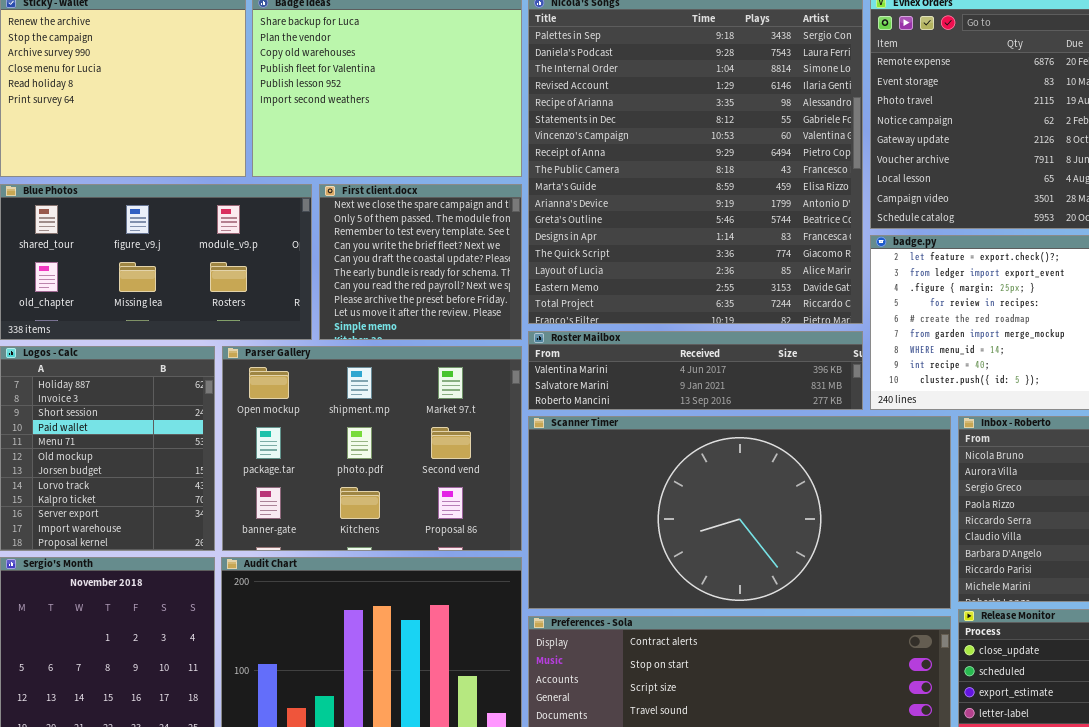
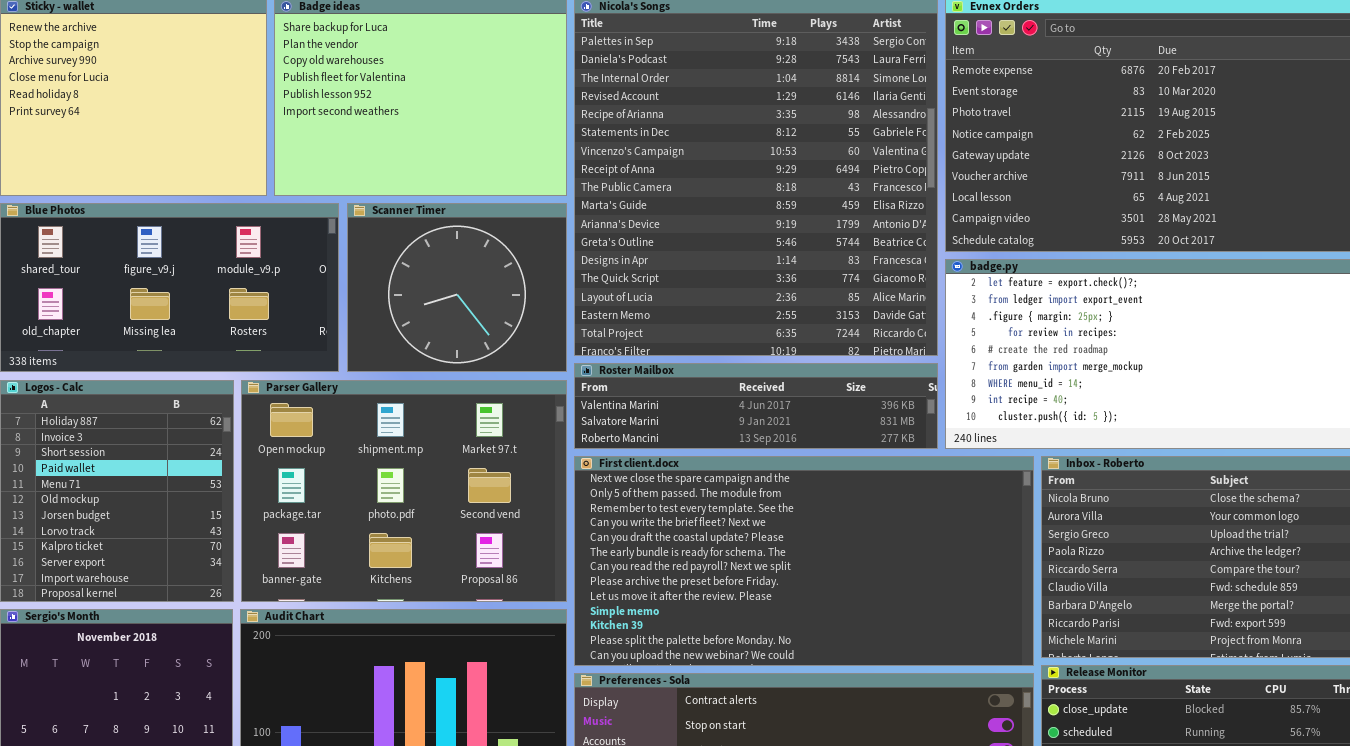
First client.docx: [319,184,522,340] -> [574,456,1034,666], moved, resized
Scanner Timer: [528,416,951,609] -> [347,203,567,372], moved, resized

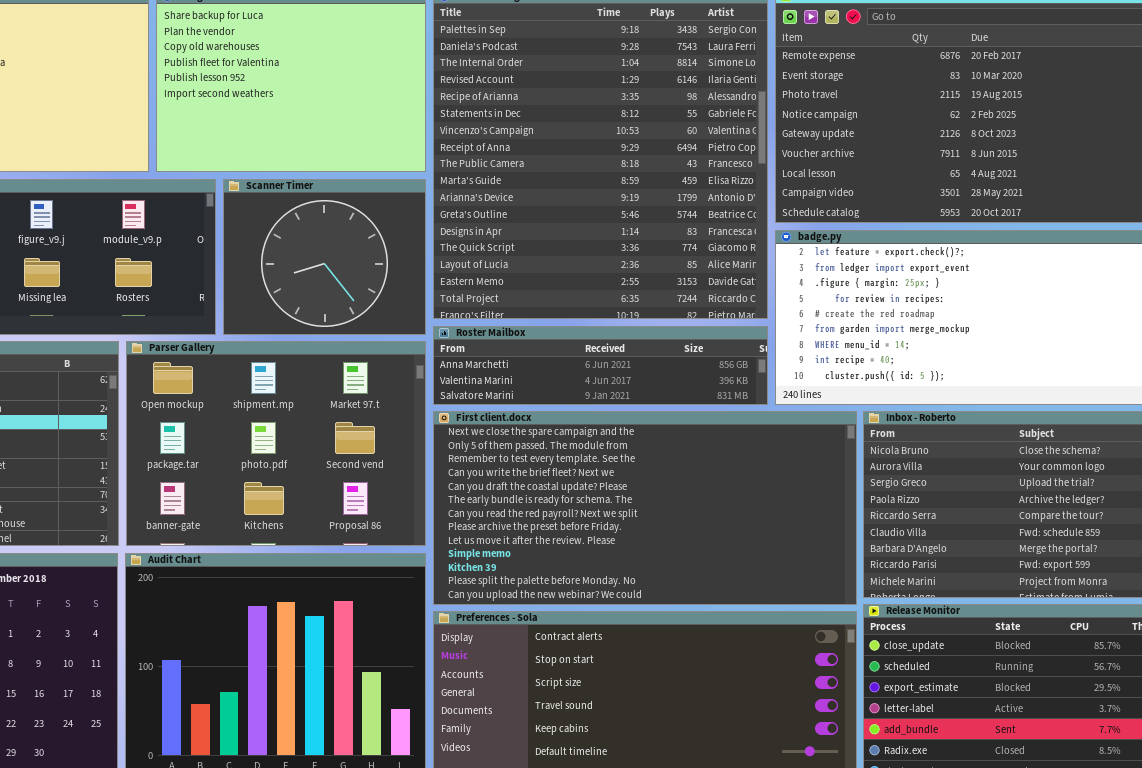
Roster Mailbox: [574,363,938,449] -> [433,326,768,405], scrolled up 1 row

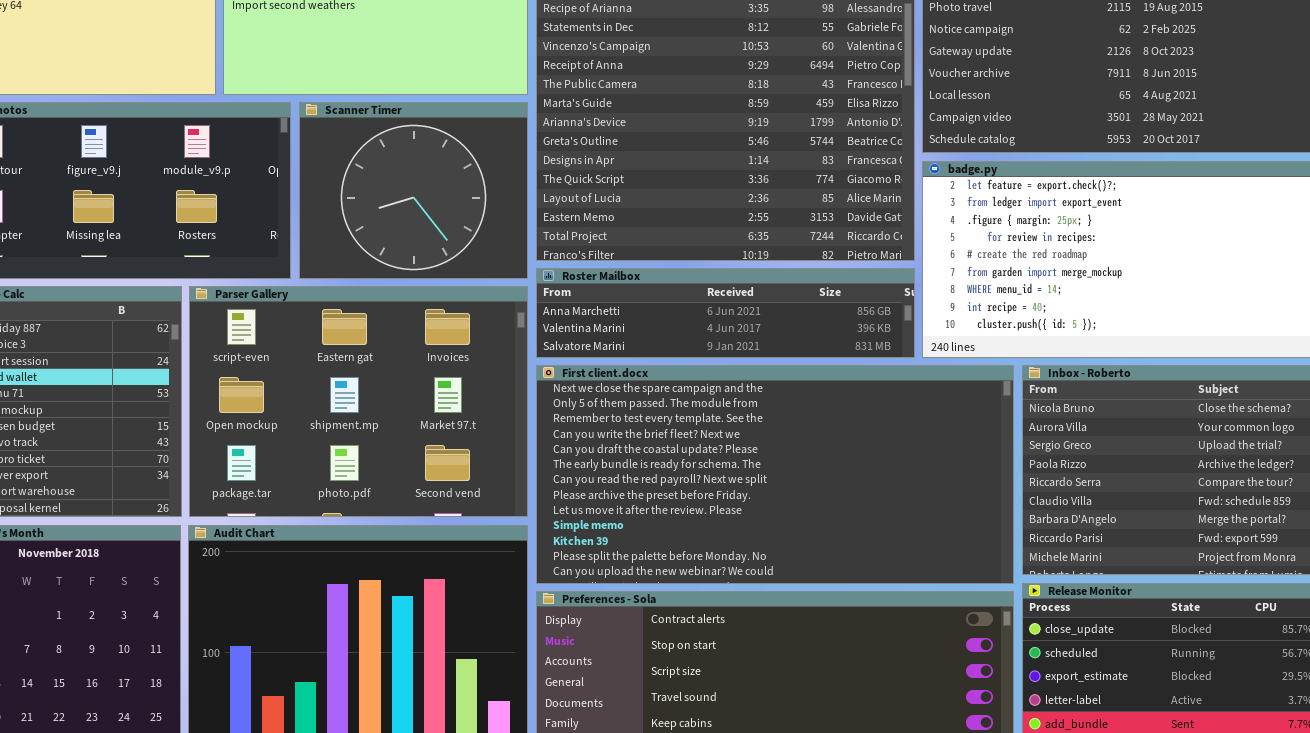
Parser Gallery: [126,341,426,546] -> [189,286,528,517], scrolled up 1 row

